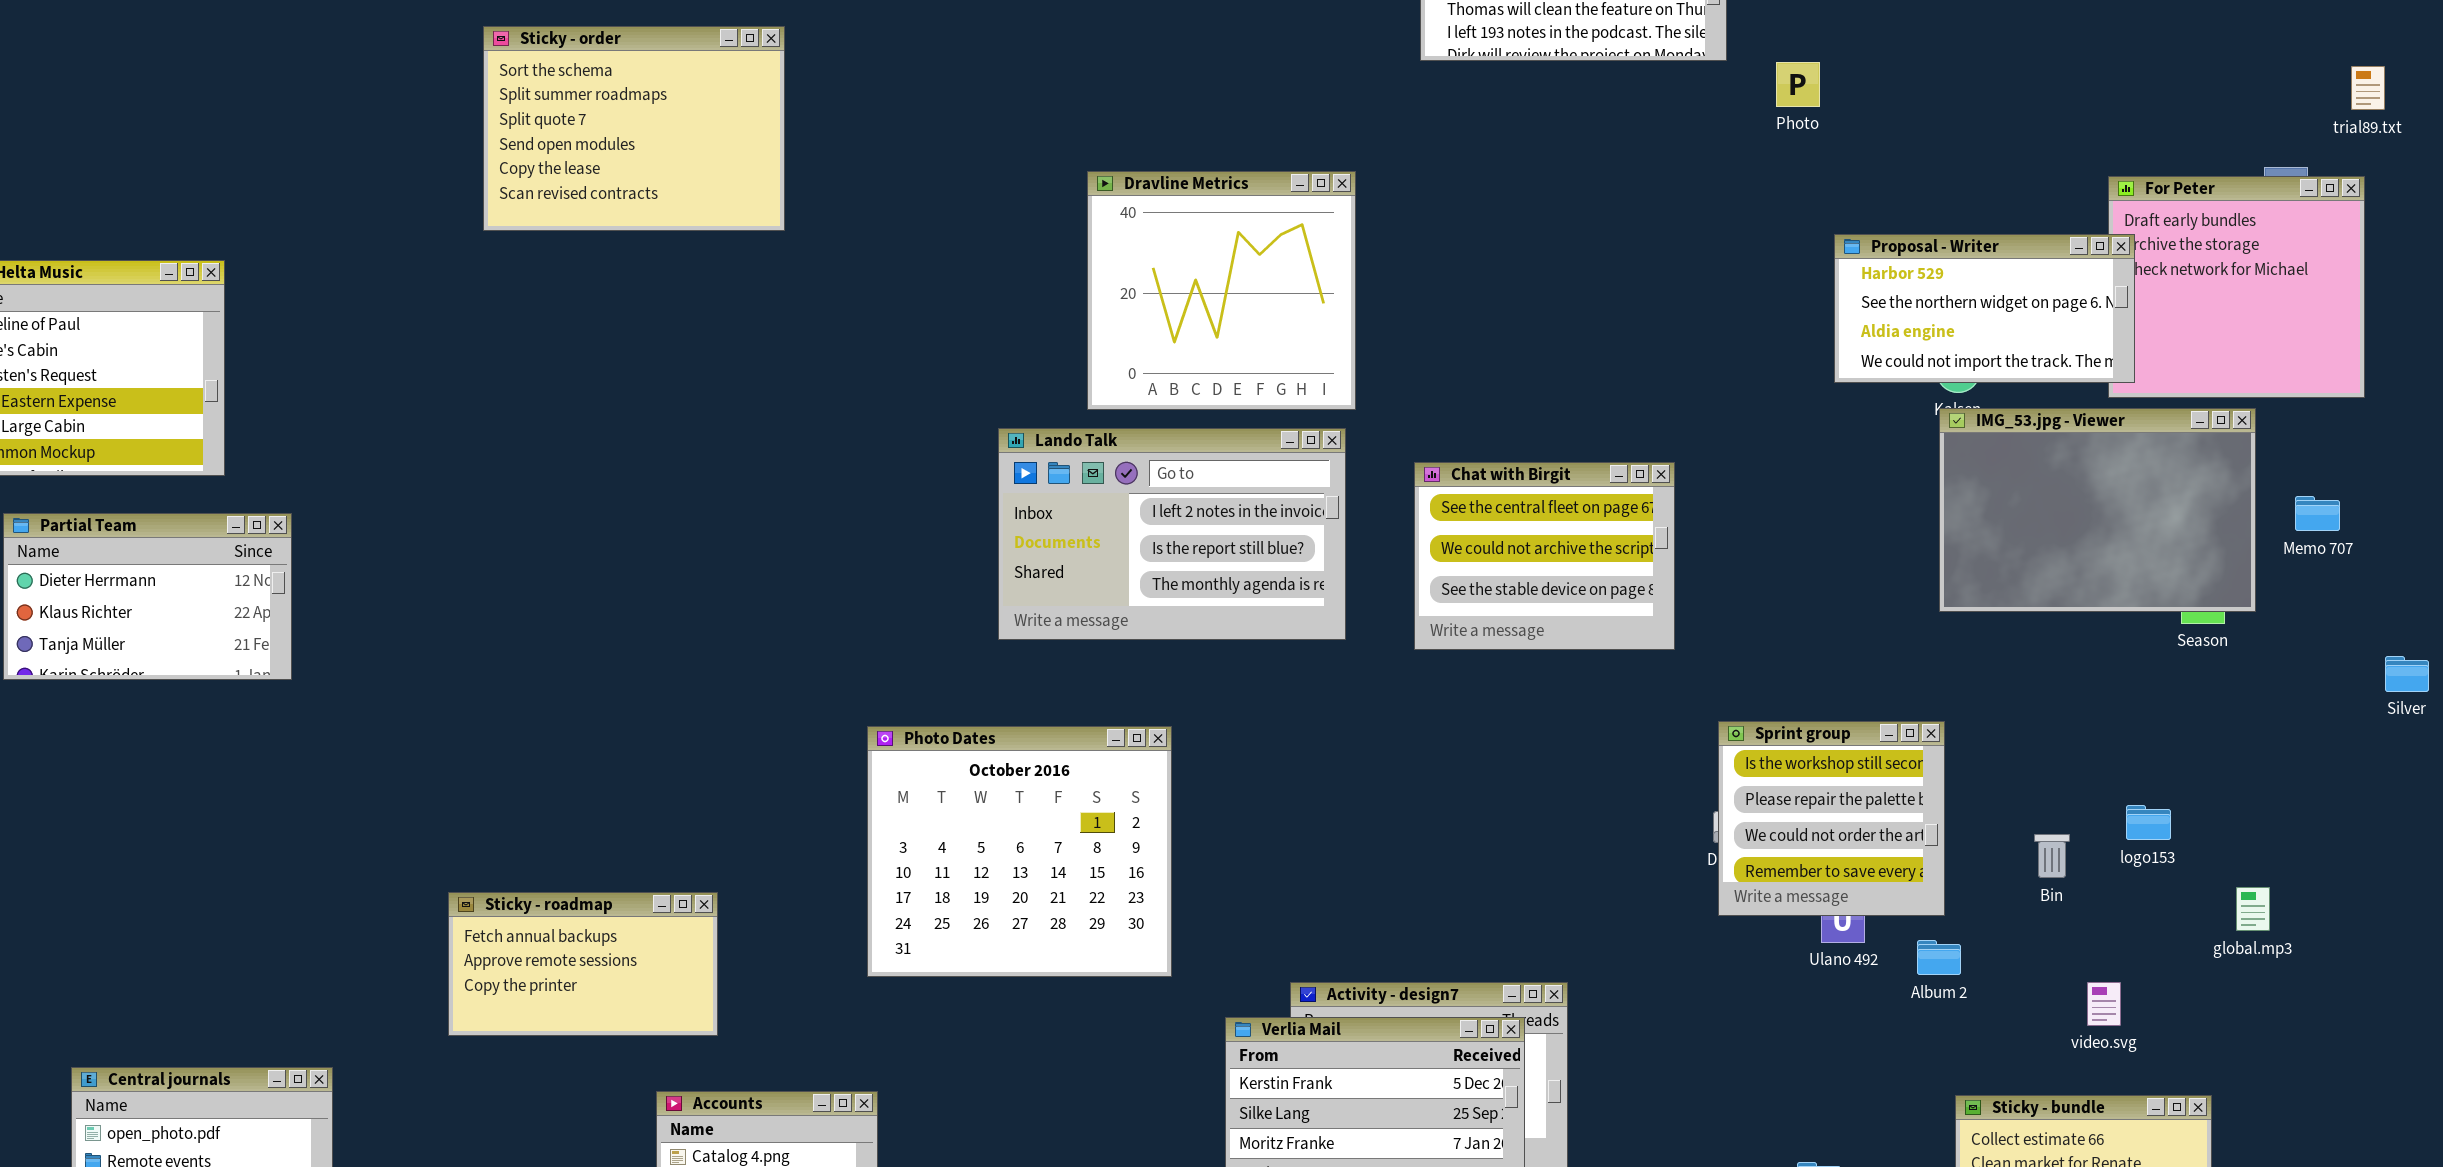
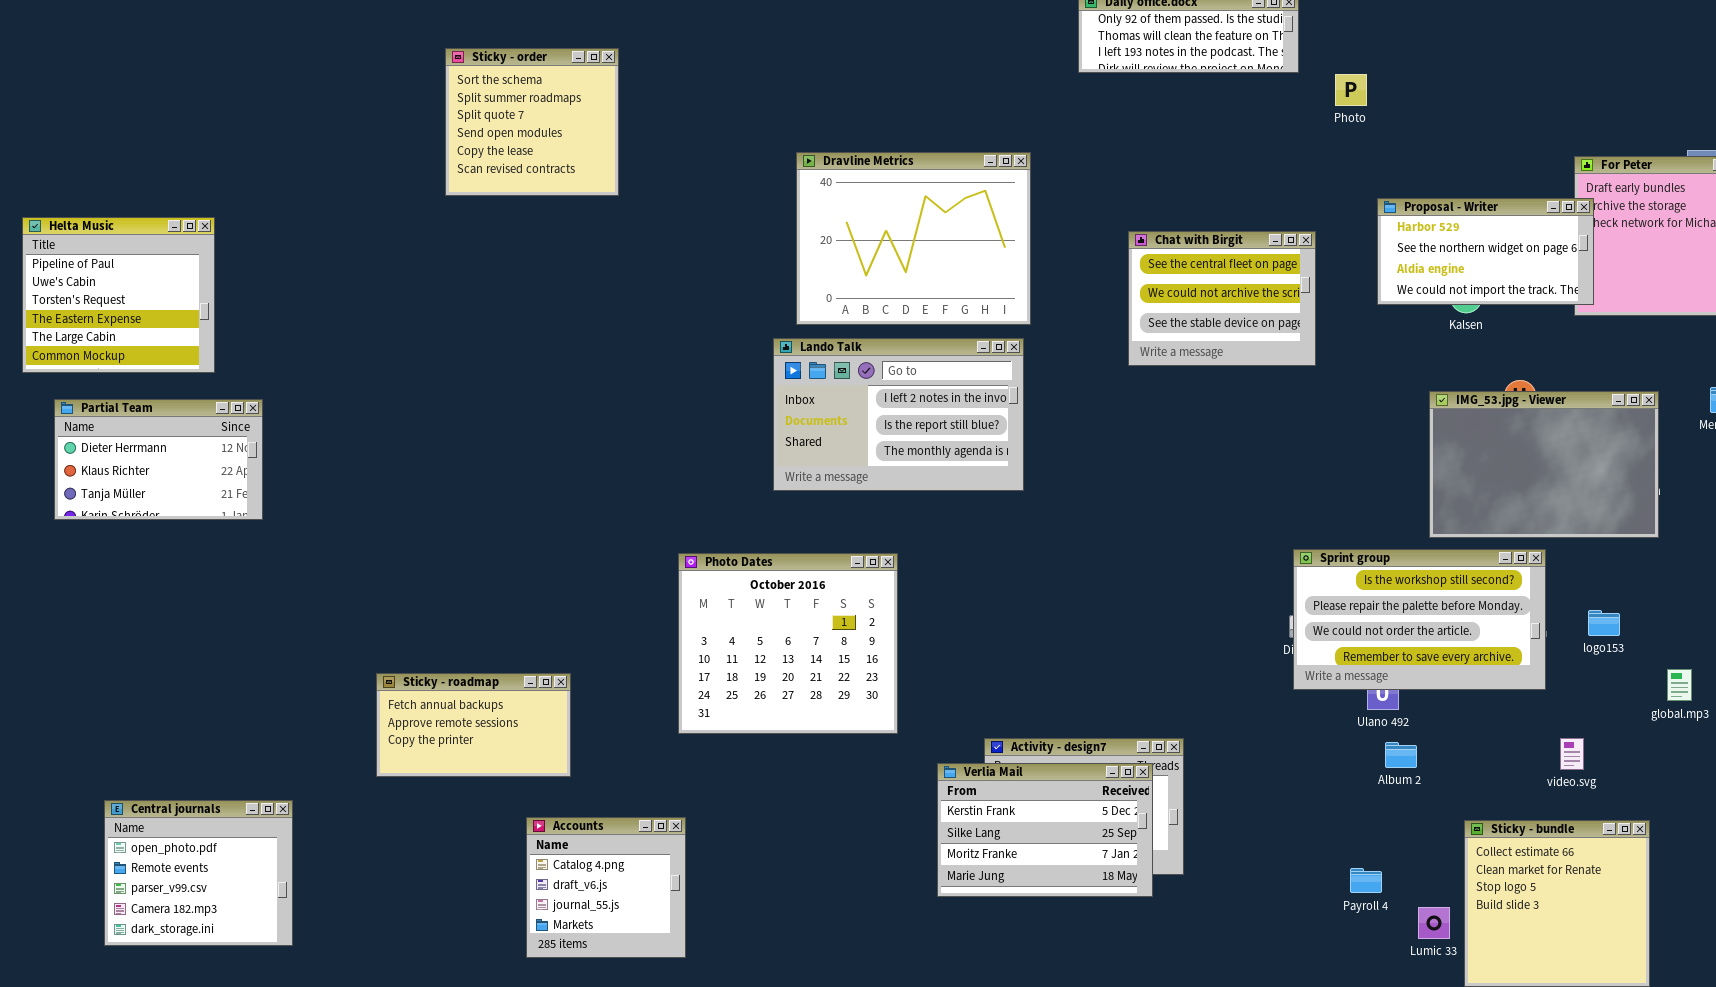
Sticky - order: [483,26,785,231] -> [445,48,619,196], resized
Dravline Metrics: [1087,171,1356,410] -> [796,152,1031,325], resized
IMG_53.jpg - Viewer: [1939,408,2256,612] -> [1429,391,1659,538], moved
Chat with Birgit: [1414,462,1675,650] -> [1128,231,1316,366], moved
Sprint group: [1718,721,1945,916] -> [1293,549,1546,690], resized
Album 2: [1917,940,1961,975] -> [1385,742,1417,768], moved

